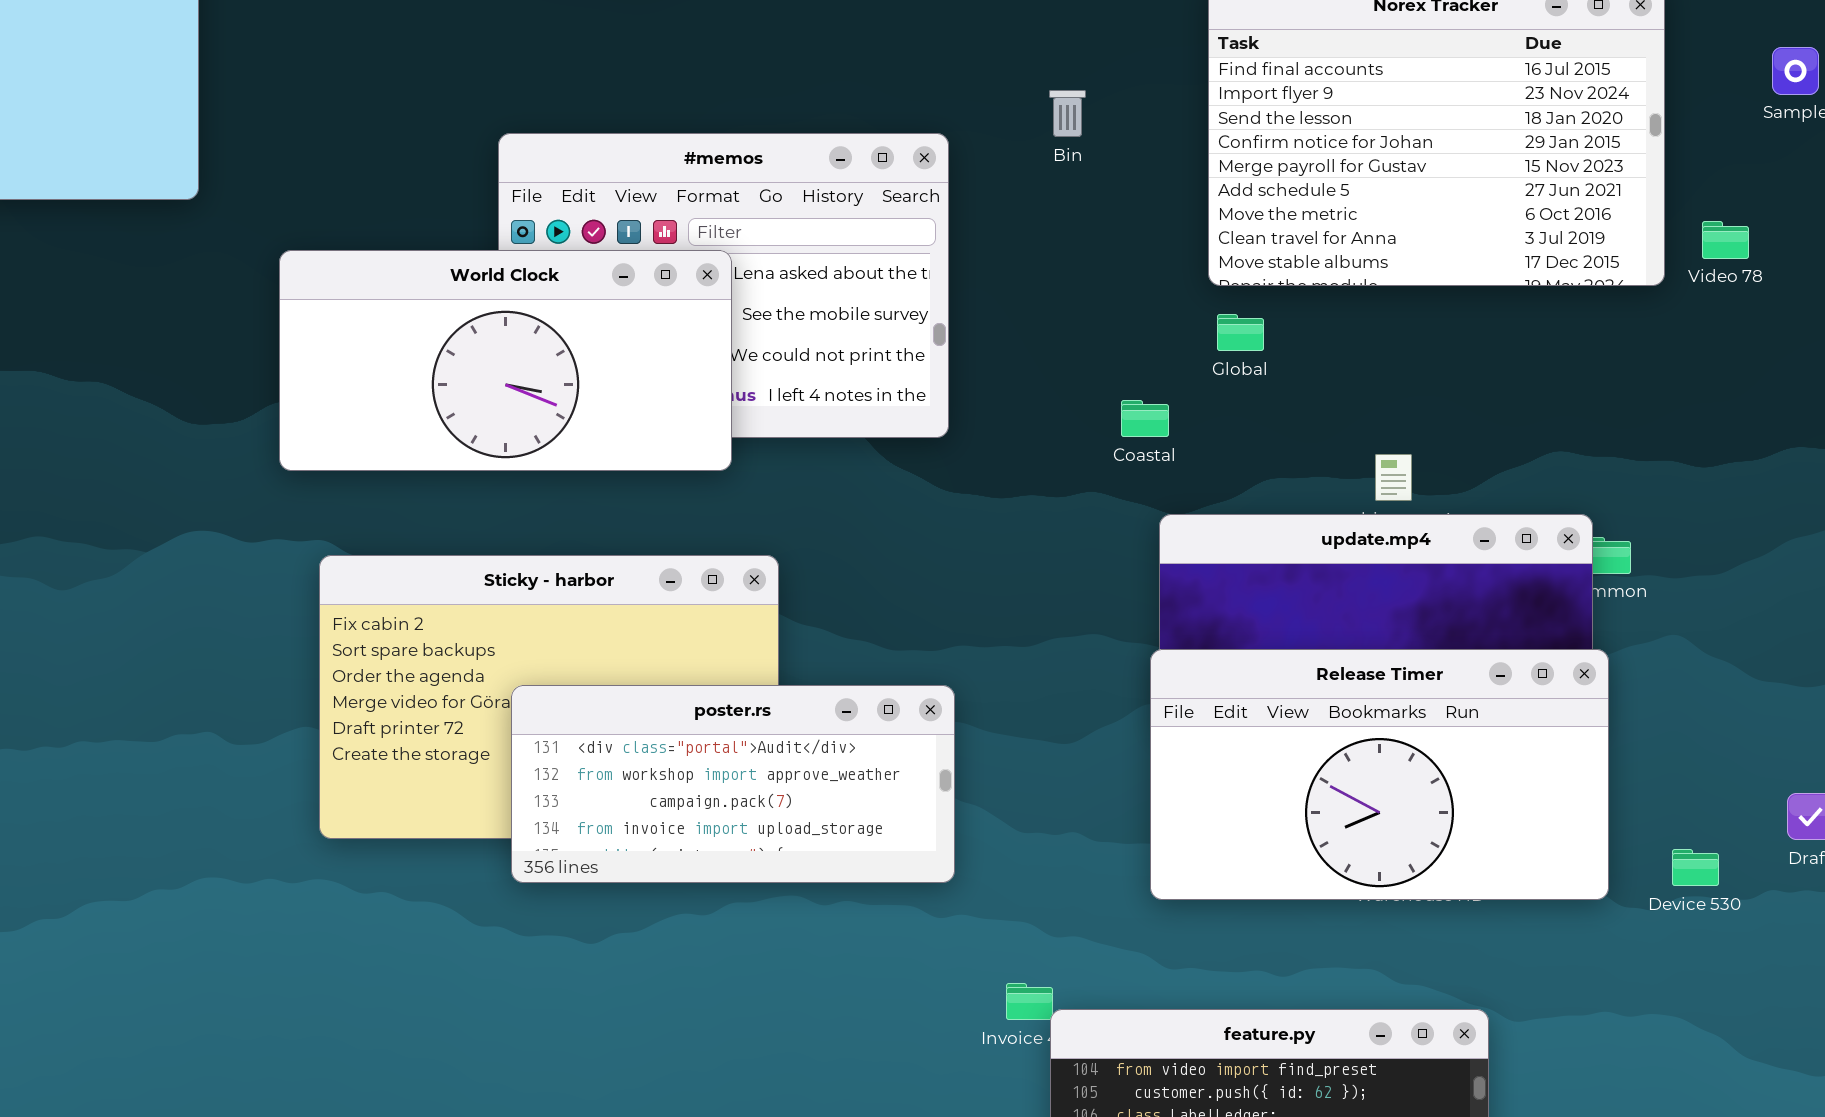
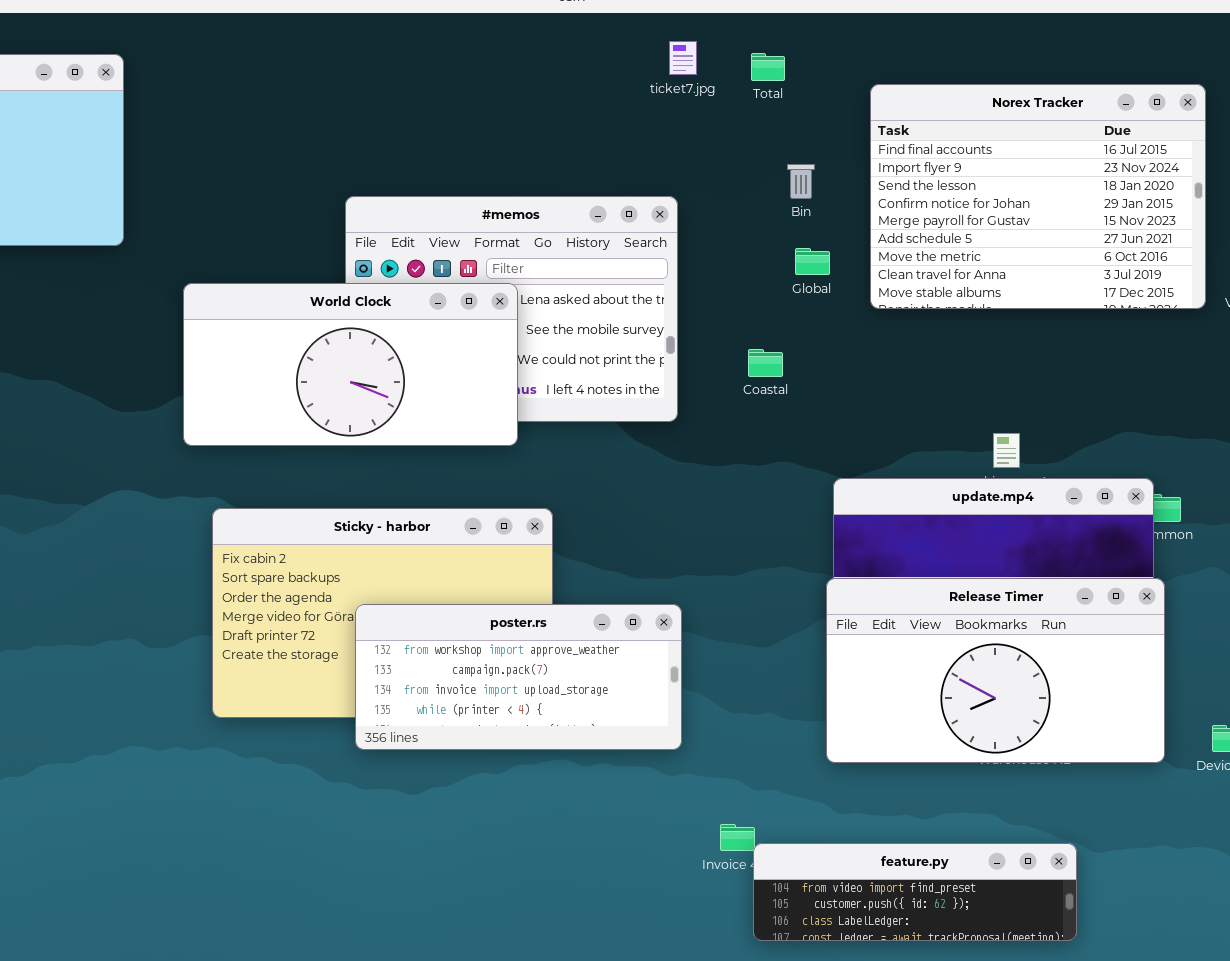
Bin: [1049,90,1086,137] -> [787,164,815,199], moved
Global: [1217,314,1264,351] -> [795,248,830,275], moved
Coastal: [1121,400,1169,437] -> [748,349,783,377], moved
poster.rs: [511,685,955,883] -> [355,604,682,750], scrolled down 1 row

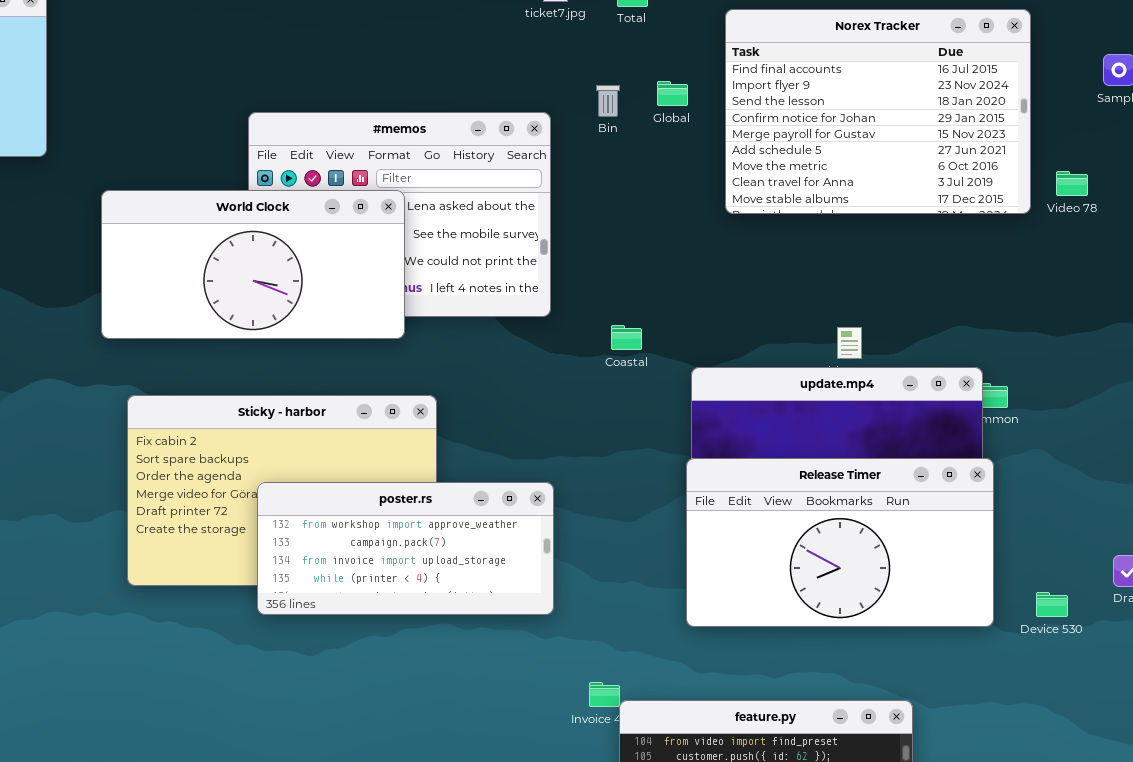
Bin: [787,164,815,199] -> [596,85,620,117], moved
Global: [795,248,830,275] -> [657,81,688,106], moved
Coastal: [748,349,783,377] -> [611,325,642,350], moved

